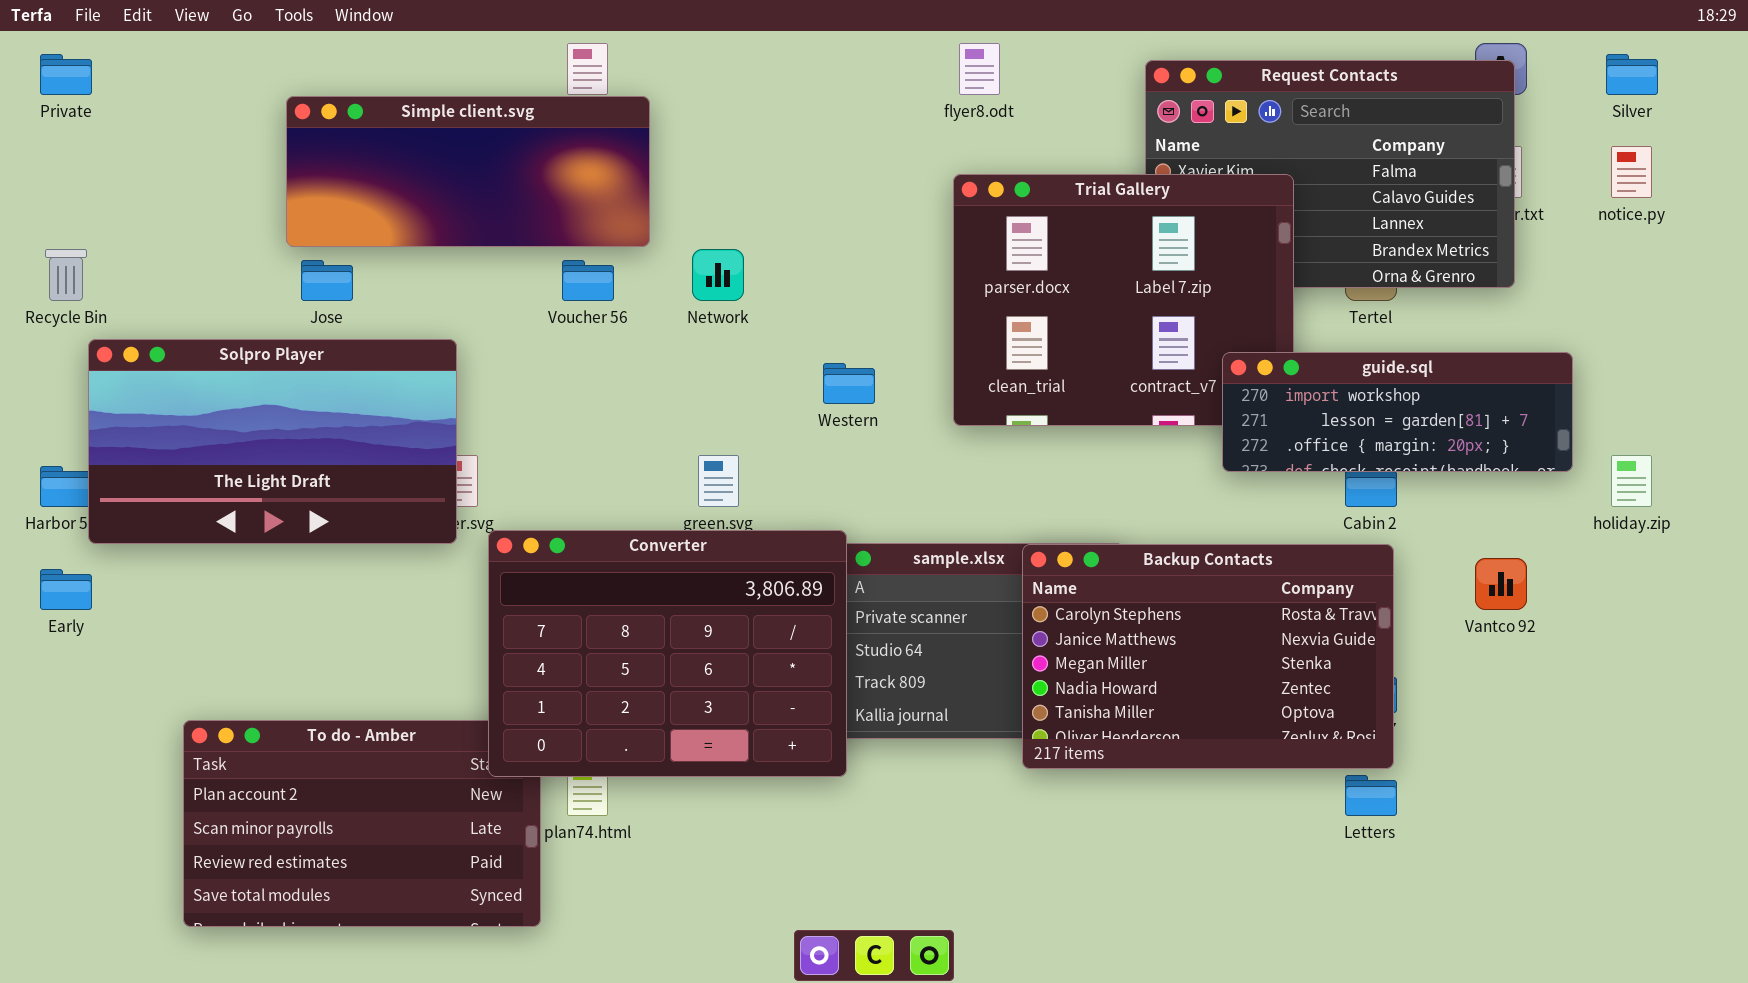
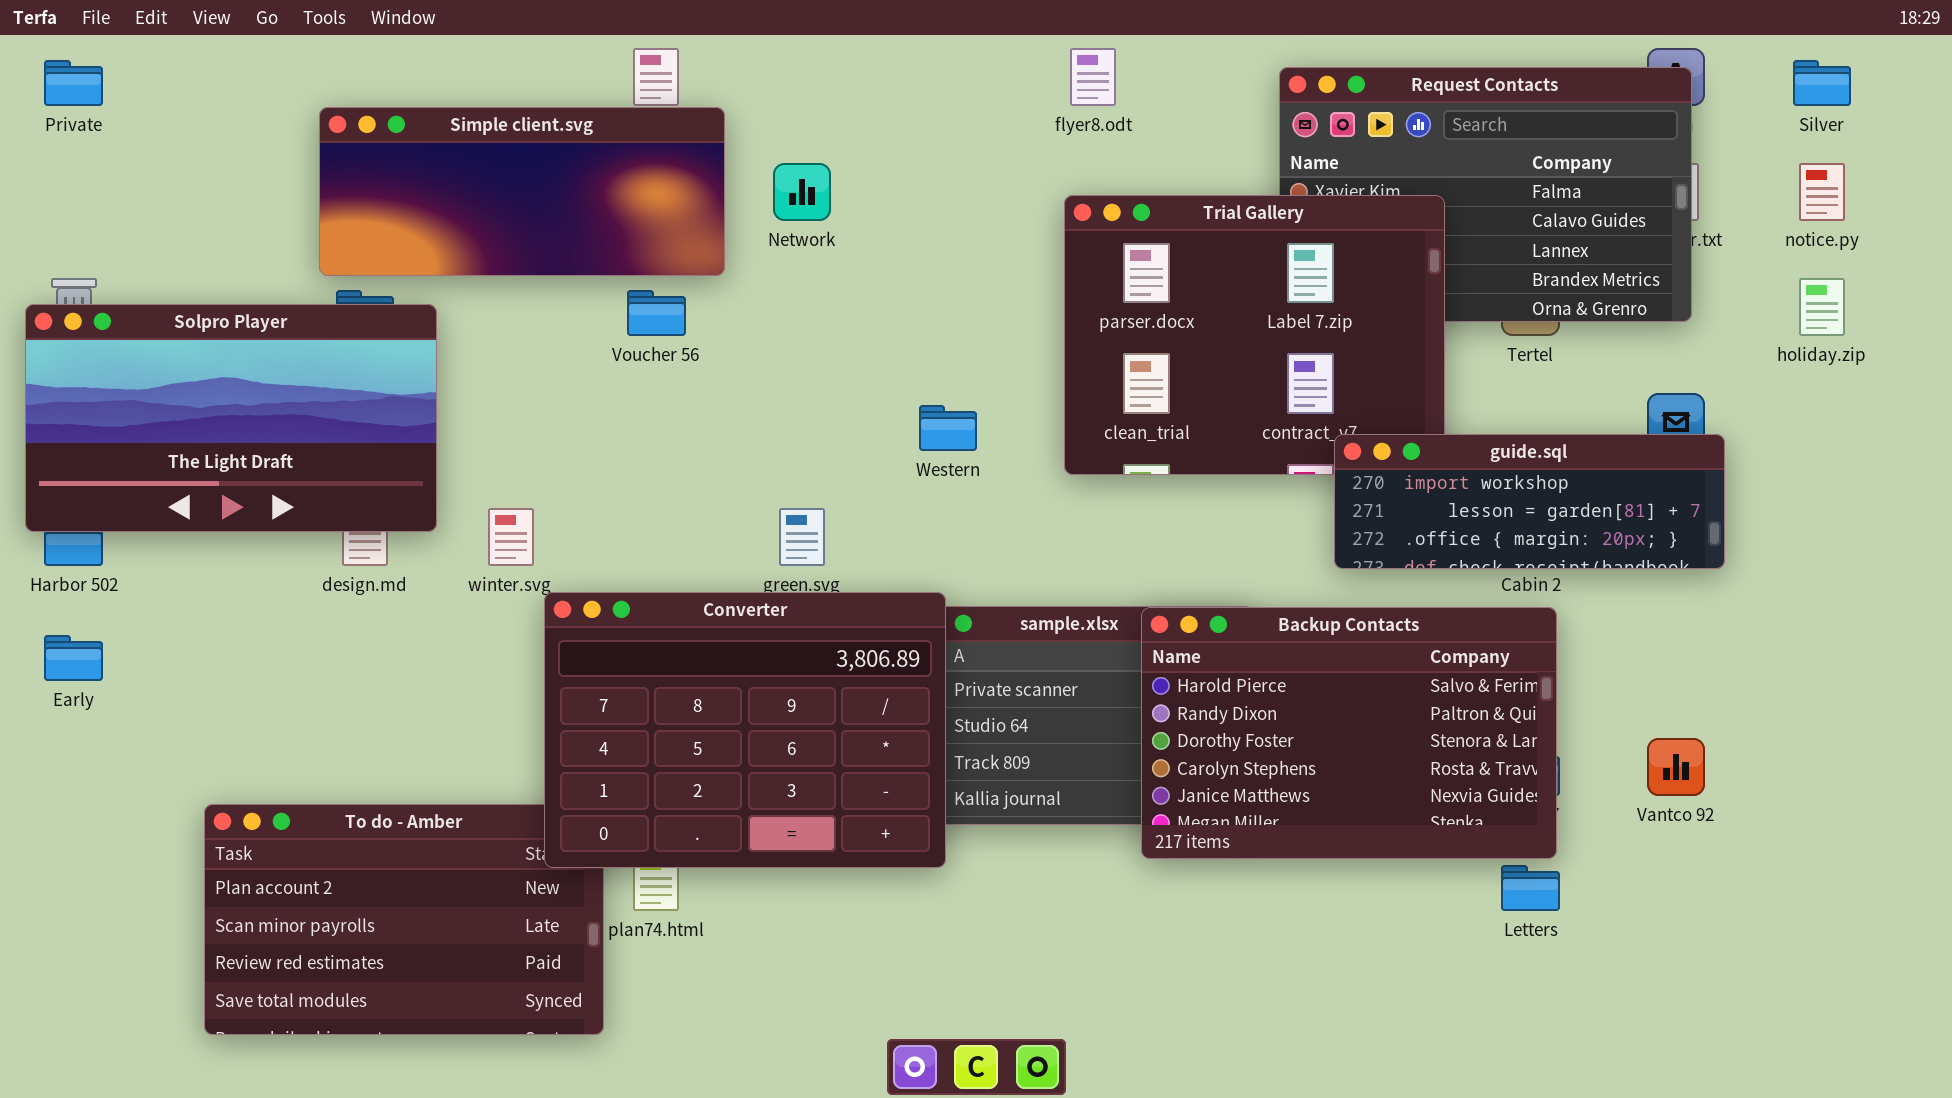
Network: [692,249,744,301] -> [773,163,831,221], moved
Solpro Player: [88,339,457,544] -> [25,304,437,532], moved
guide.sql: [1222,352,1573,472] -> [1334,434,1725,569], moved
holiday.zip: [1611,455,1652,507] -> [1799,278,1845,336], moved
Backup Contacts: [1022,544,1394,769] -> [1141,607,1557,859], scrolled up 3 rows
Vantco 92: [1475,558,1527,610] -> [1647,738,1705,796], moved

